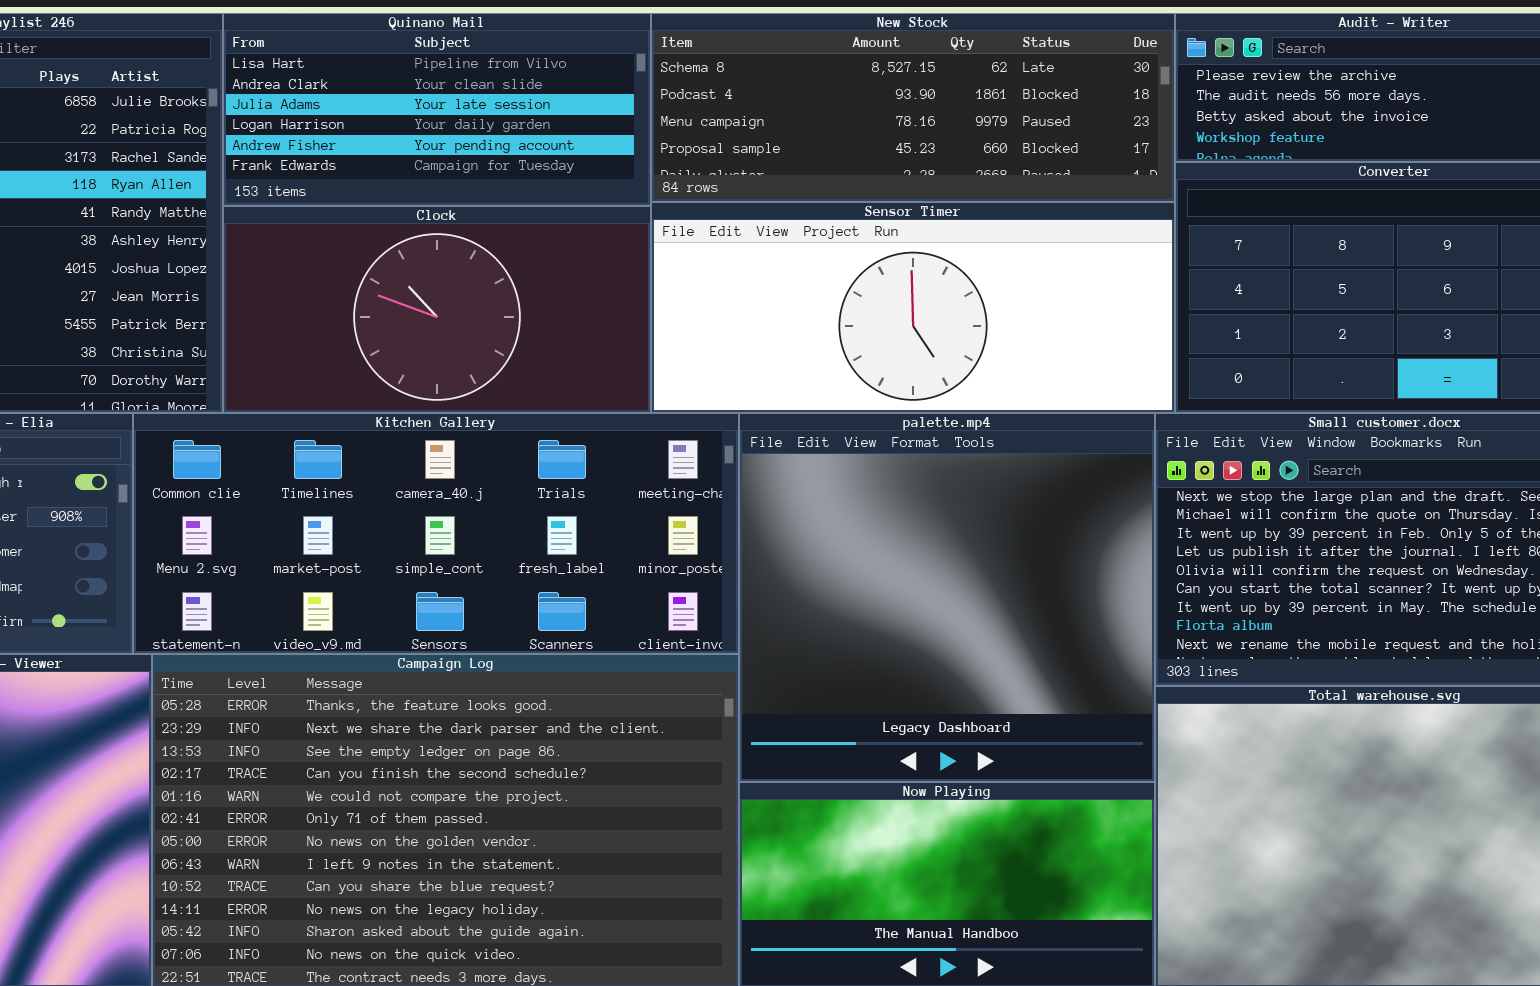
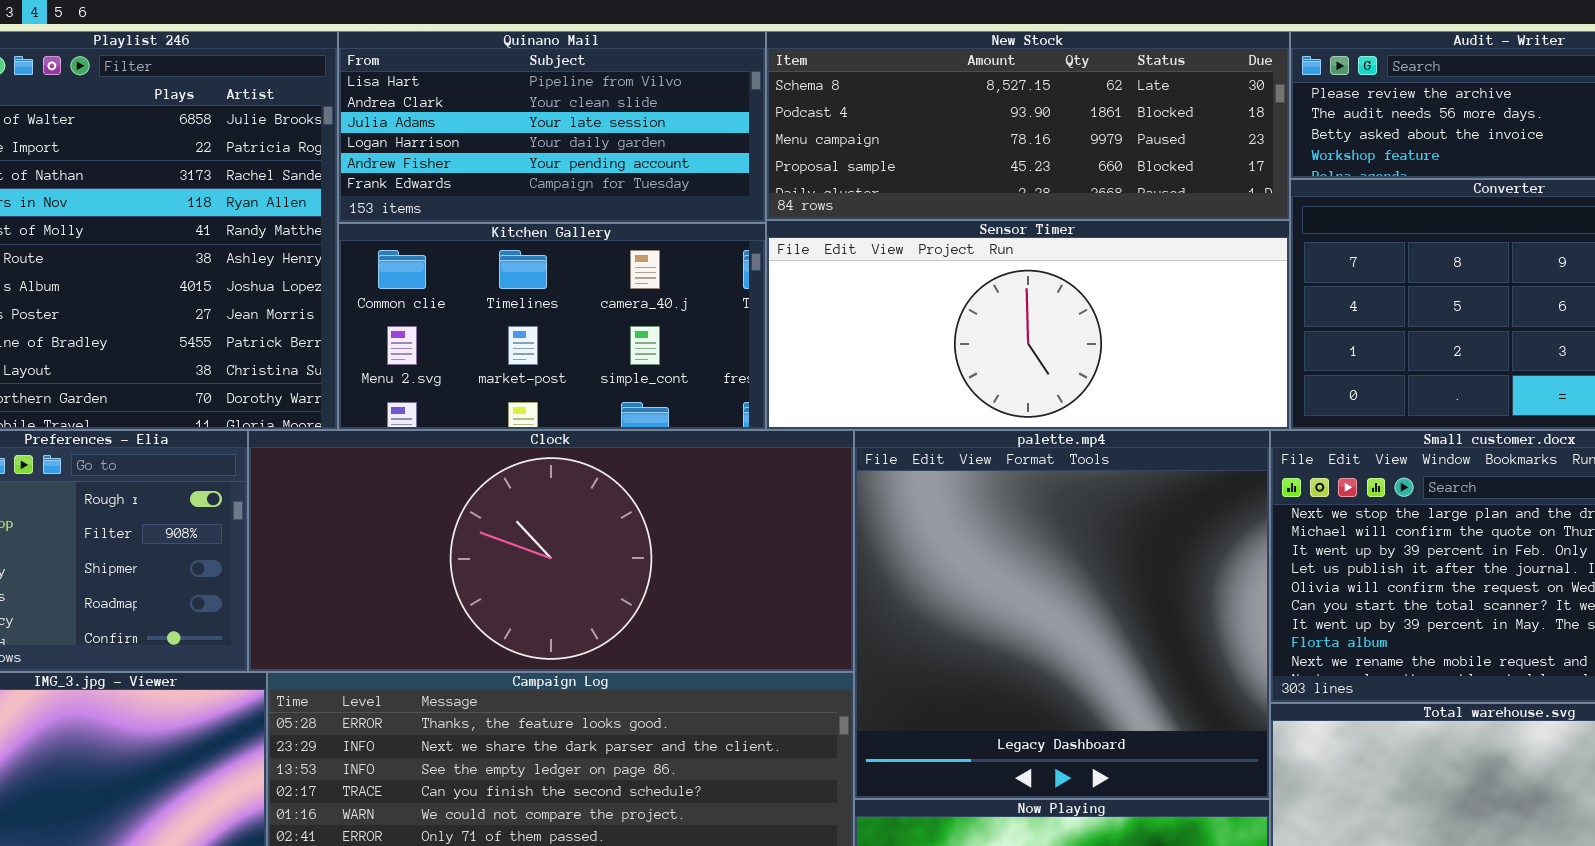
Clock: [223,206,651,413] -> [248,430,854,672], moved, resized
Kitchen Gallery: [133,413,739,654] -> [338,223,766,430], moved, resized

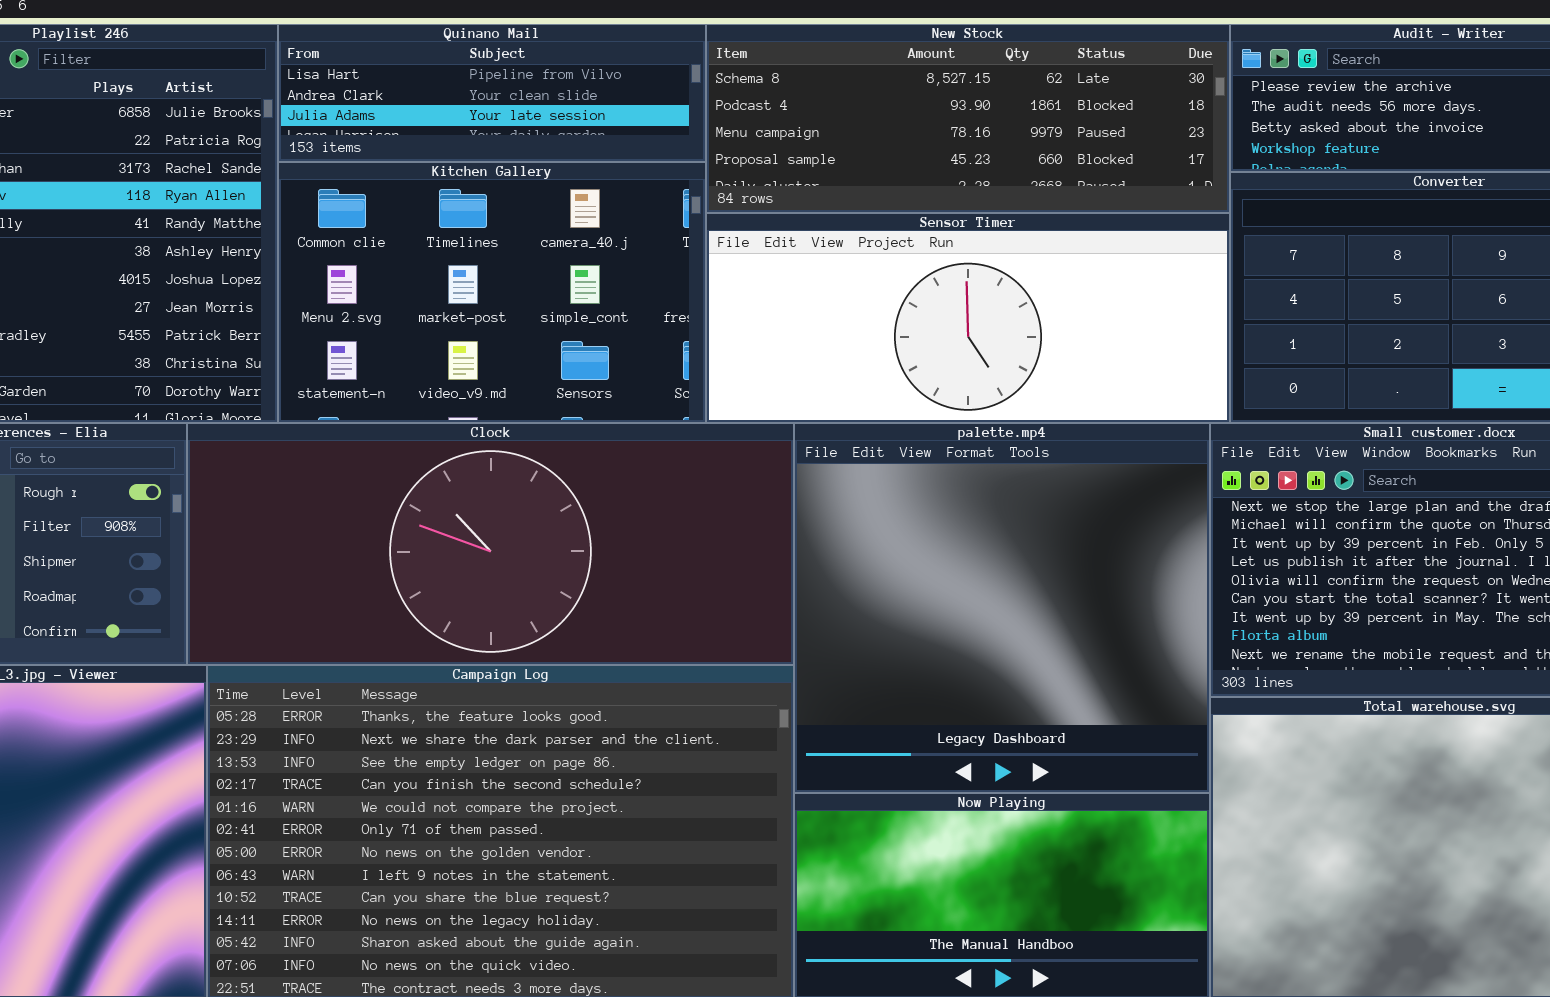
Quinano Mail: [338,31,766,223] -> [278,24,706,162], resized
Kitchen Gallery: [338,223,766,430] -> [278,162,706,423], resized

